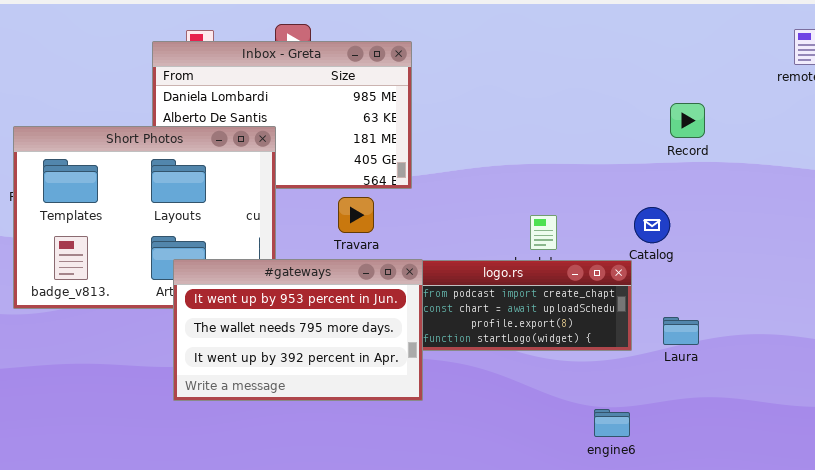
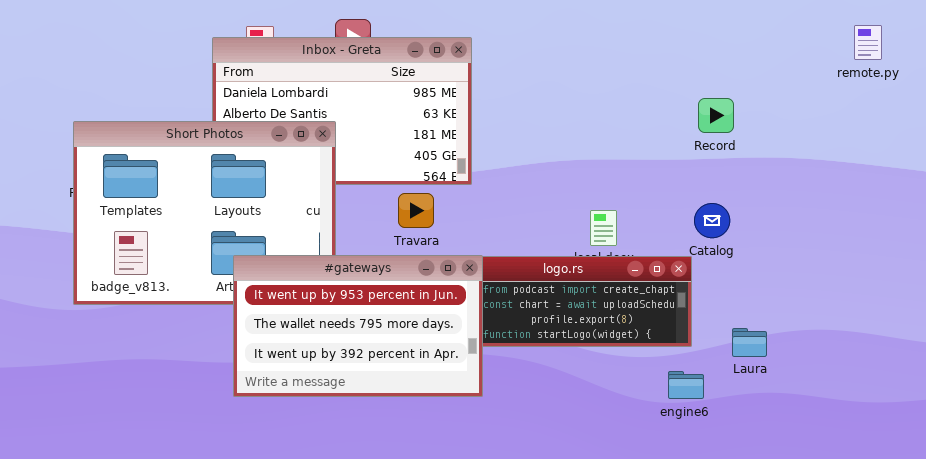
Record: [670,103,705,138] -> [698,98,734,133], moved
Laura: [663,317,699,345] -> [732,328,767,357], moved
engine6: [594,409,630,437] -> [668,371,704,399], moved

